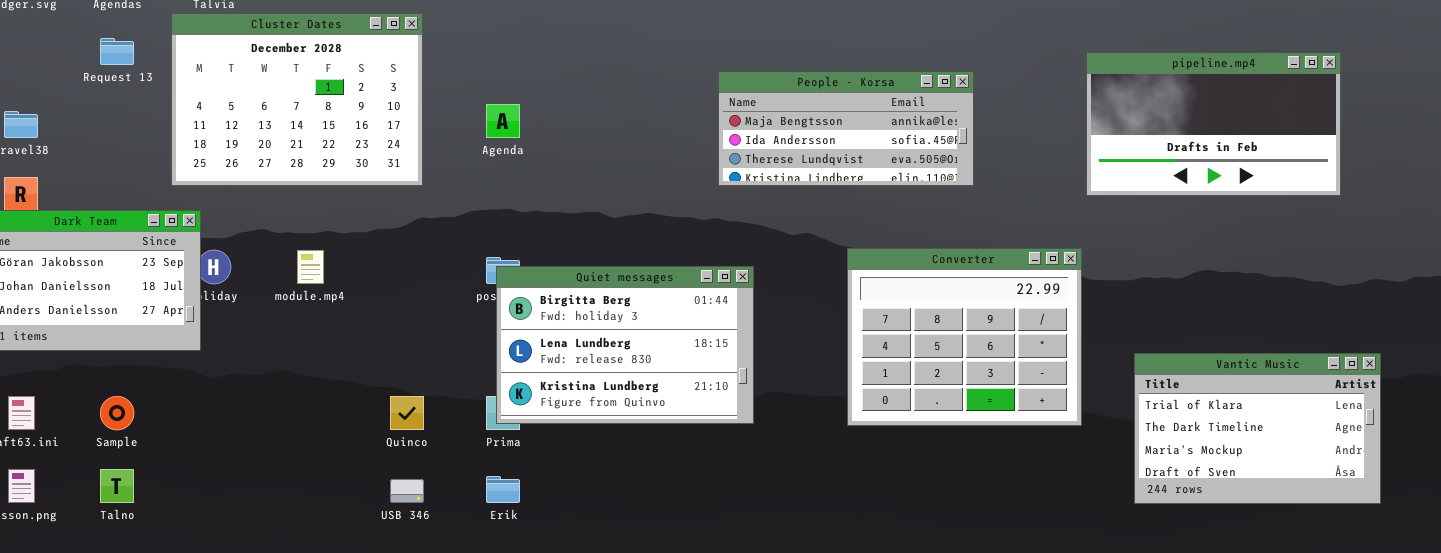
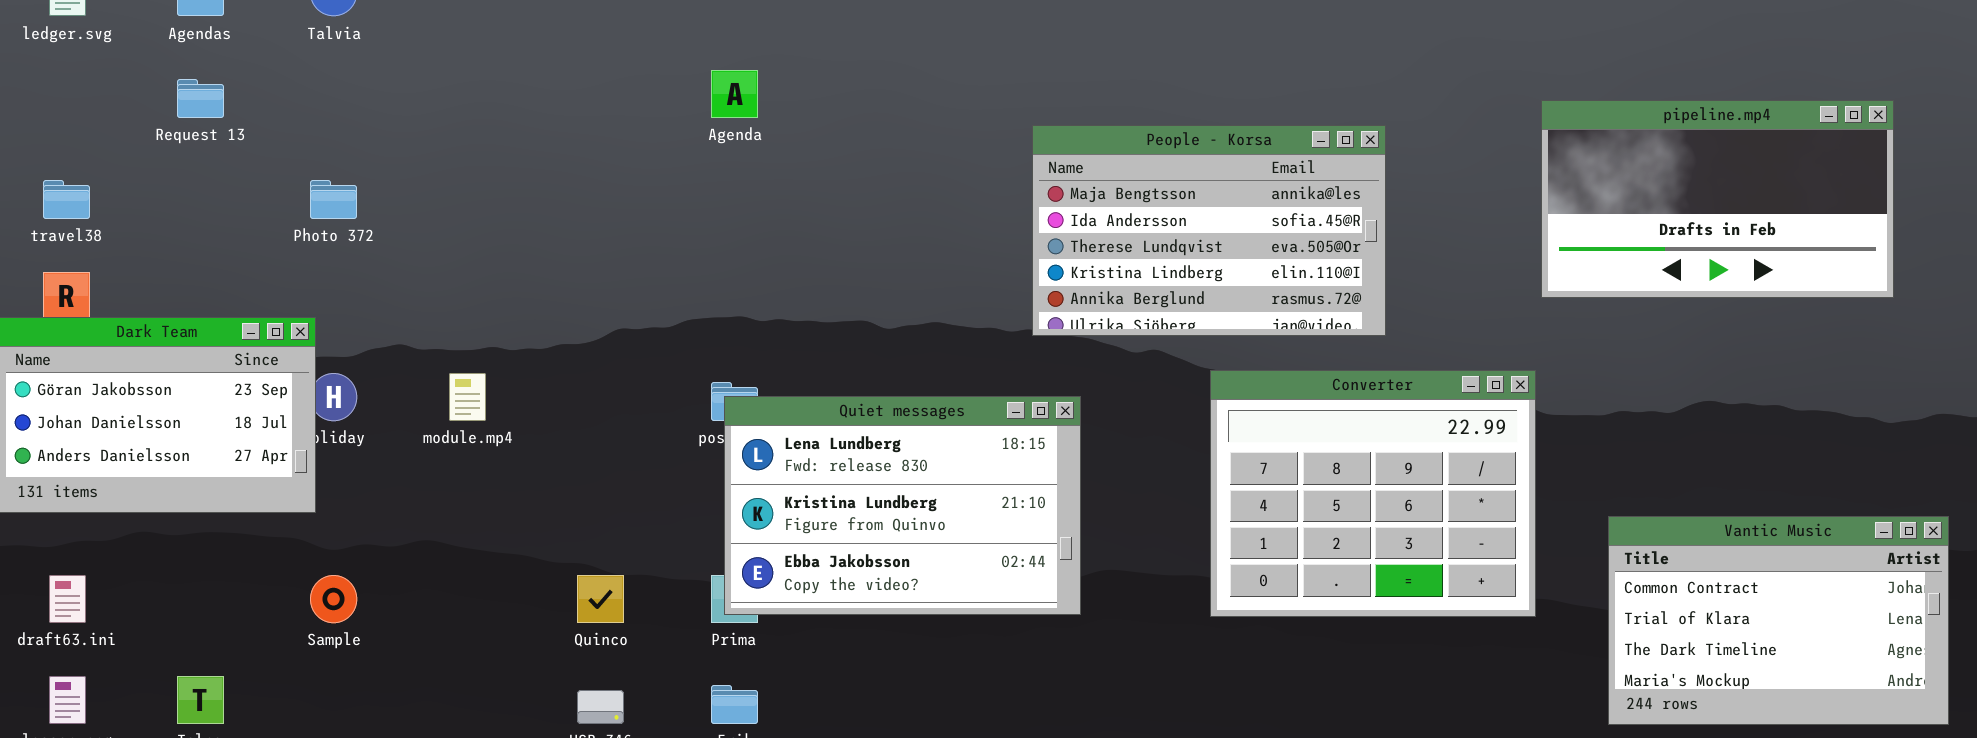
Cluster Dates: [171,13,423,186] -> none, closed
People - Korsa: [718,71,974,186] -> [1032,125,1386,336], resized
Agenda: [486,104,520,138] -> [711,70,758,118], moved
Quiet messages: [496,266,754,424] -> [724,396,1081,615], scrolled down 1 row
Vantic Music: [1134,353,1381,504] -> [1608,516,1949,725], scrolled up 1 row
Sample: [100,396,134,430] -> [310,575,357,623], moved

